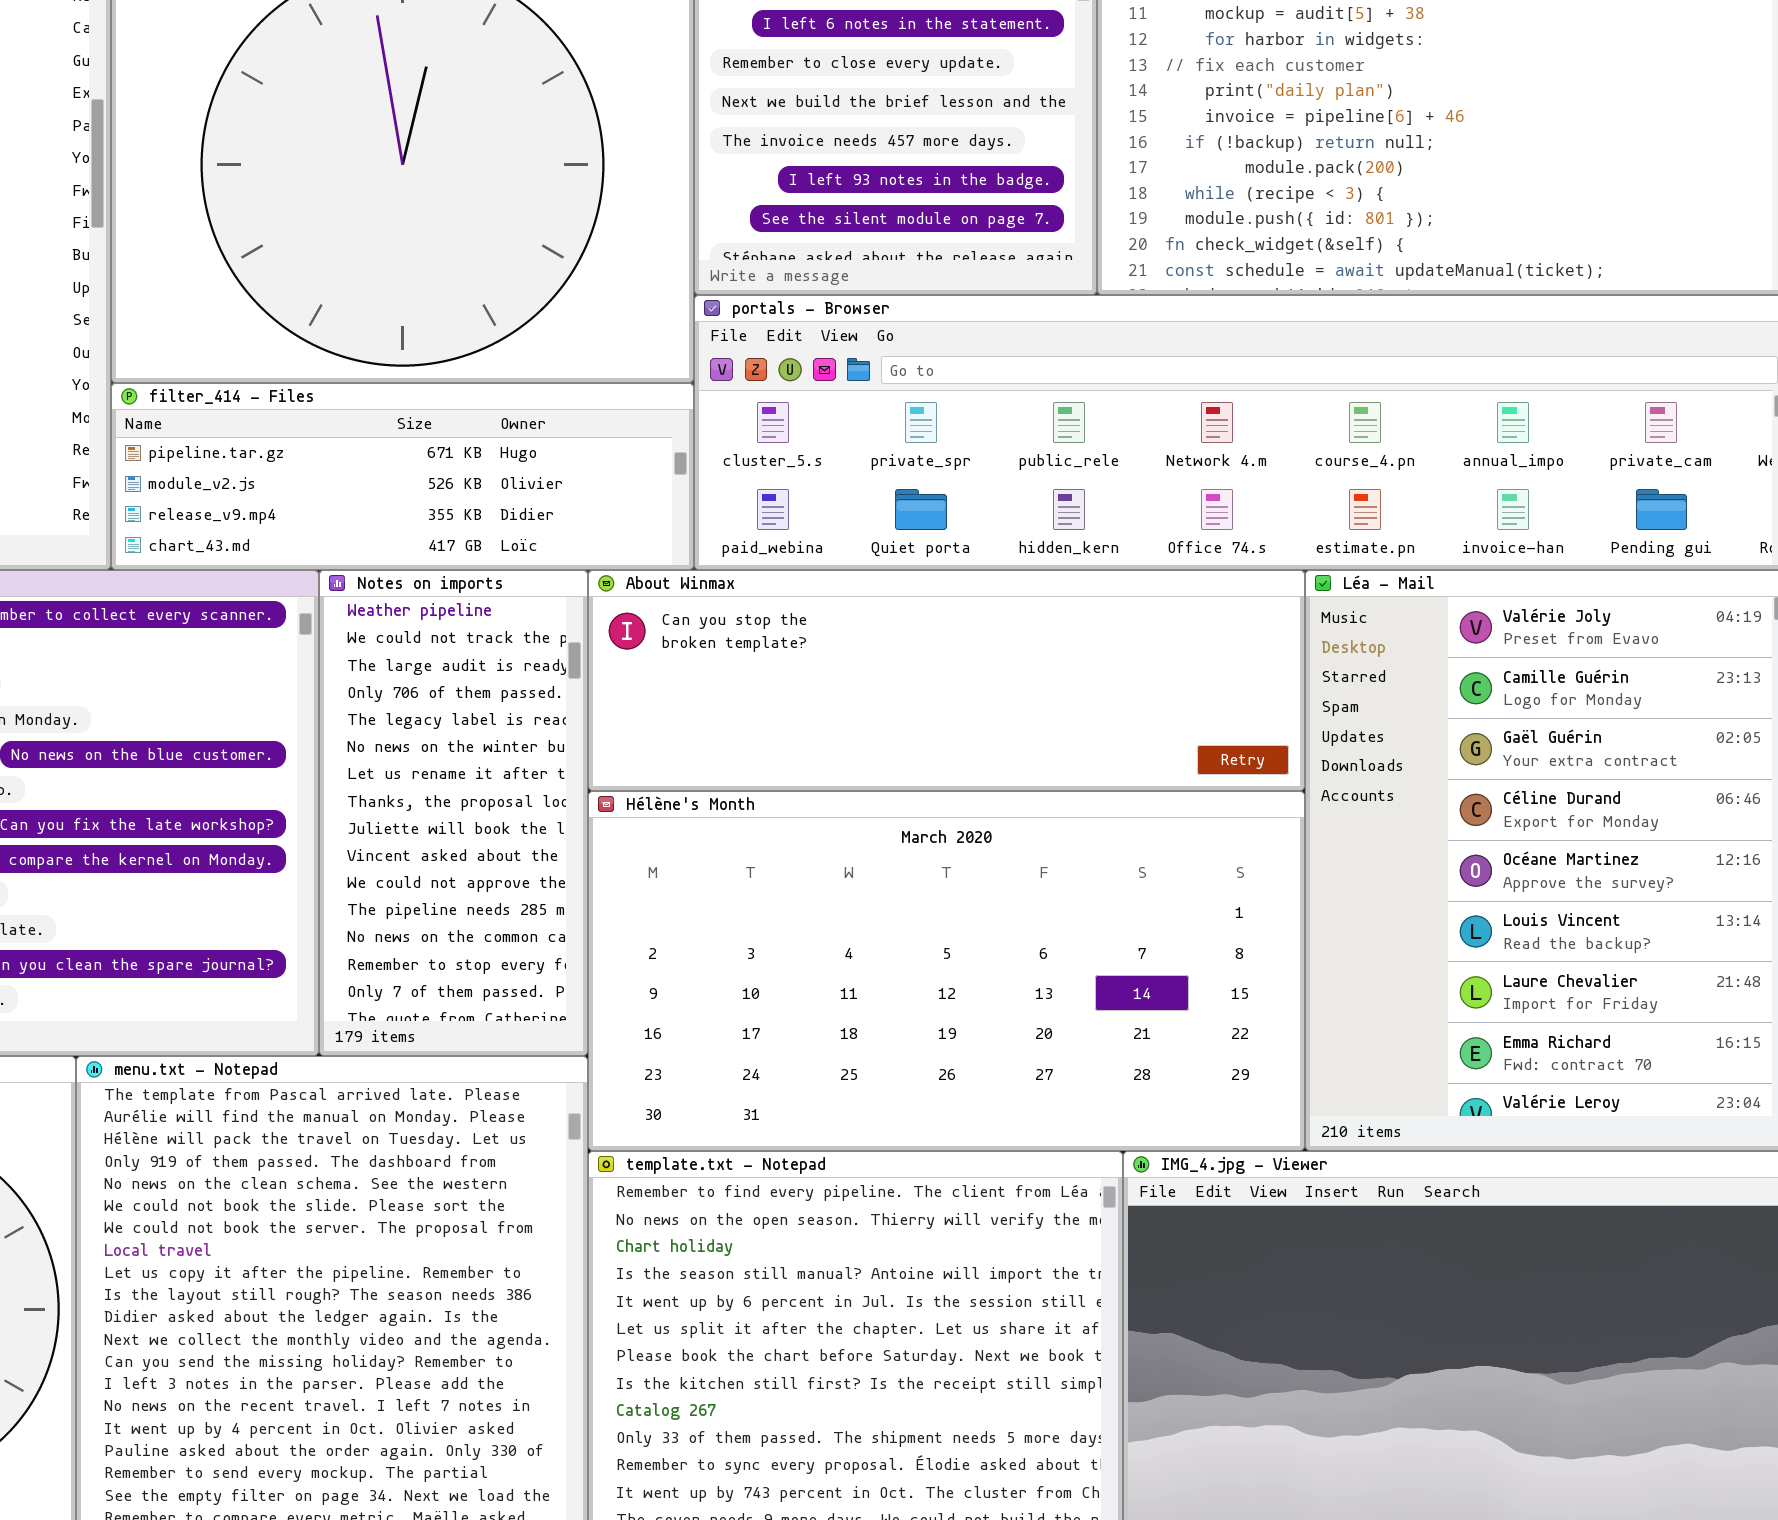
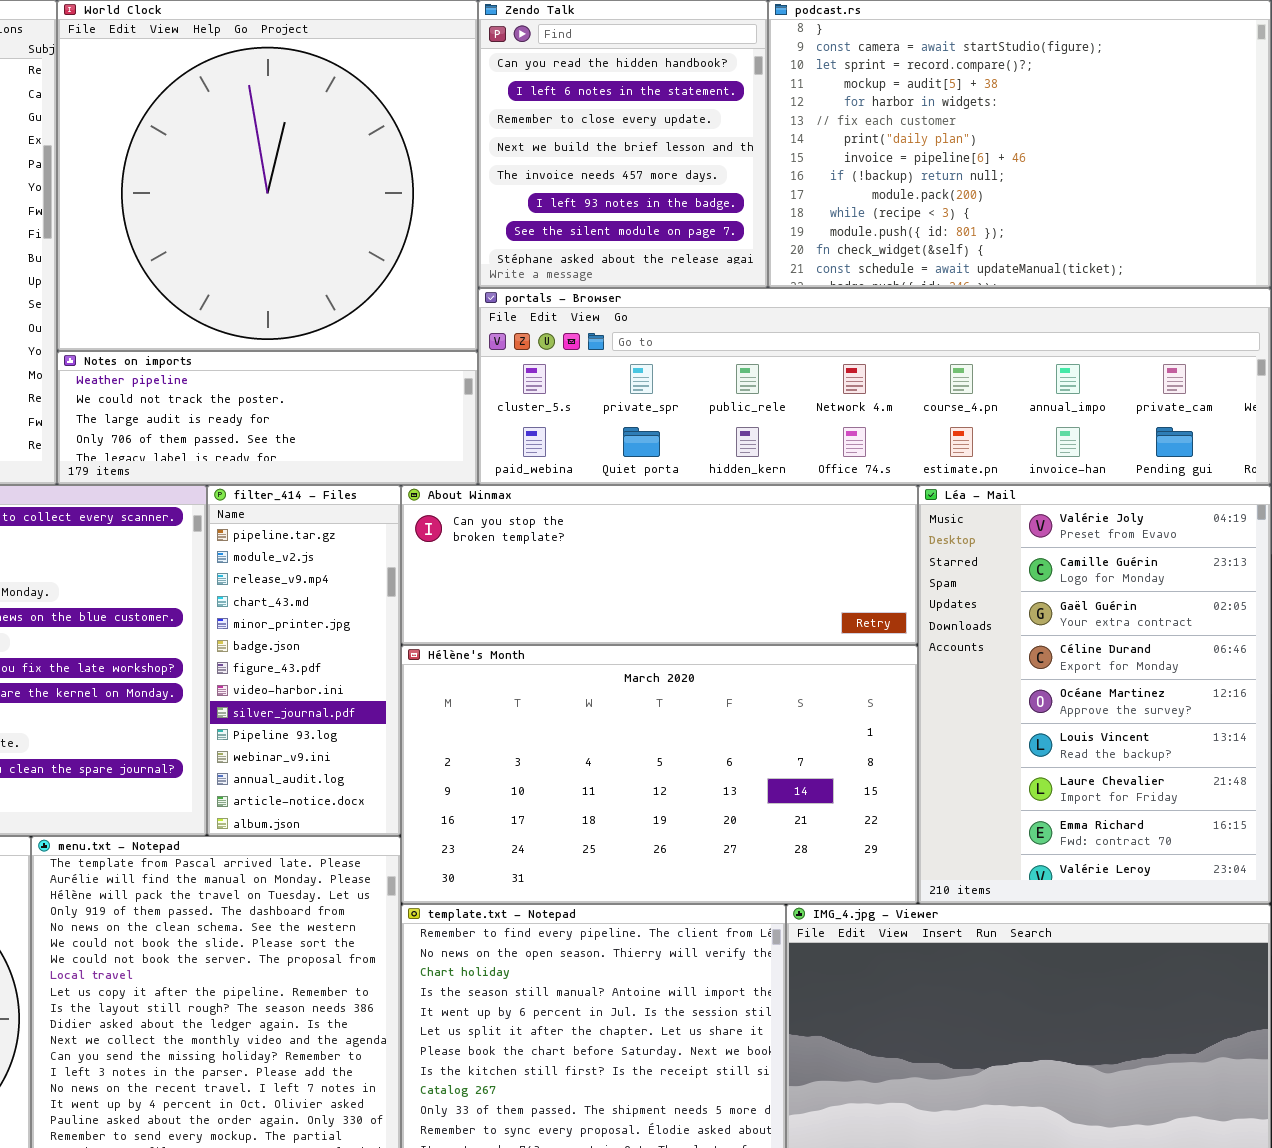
filter_414 - Files: [111,383,694,570] -> [207,485,401,836], moved, resized
Notes on imports: [319,570,588,1056] -> [57,351,478,485], moved, resized

